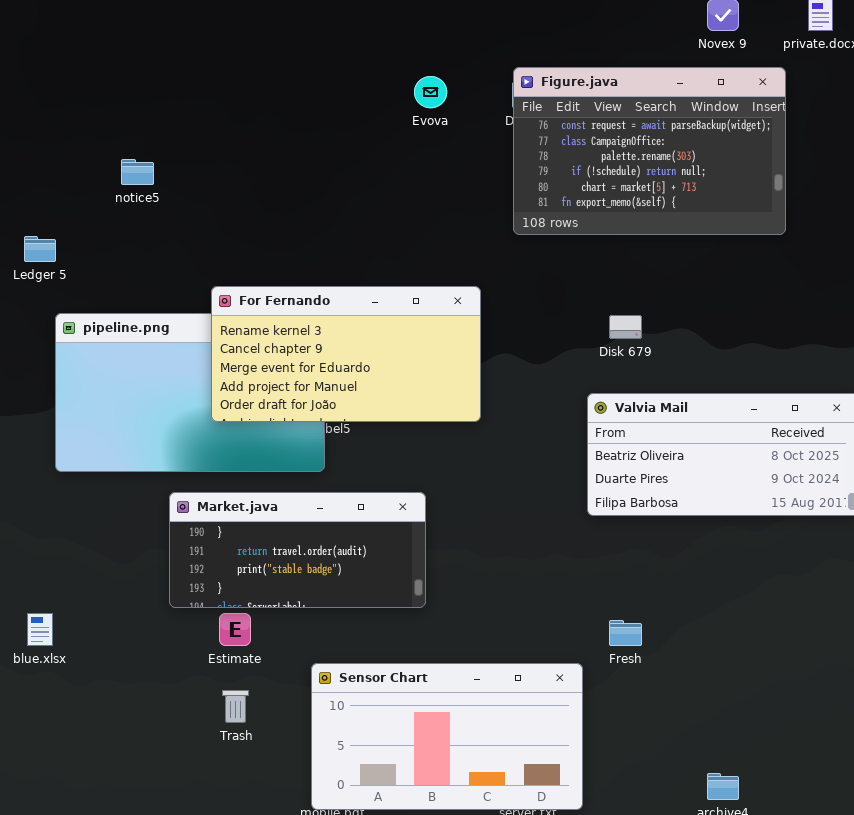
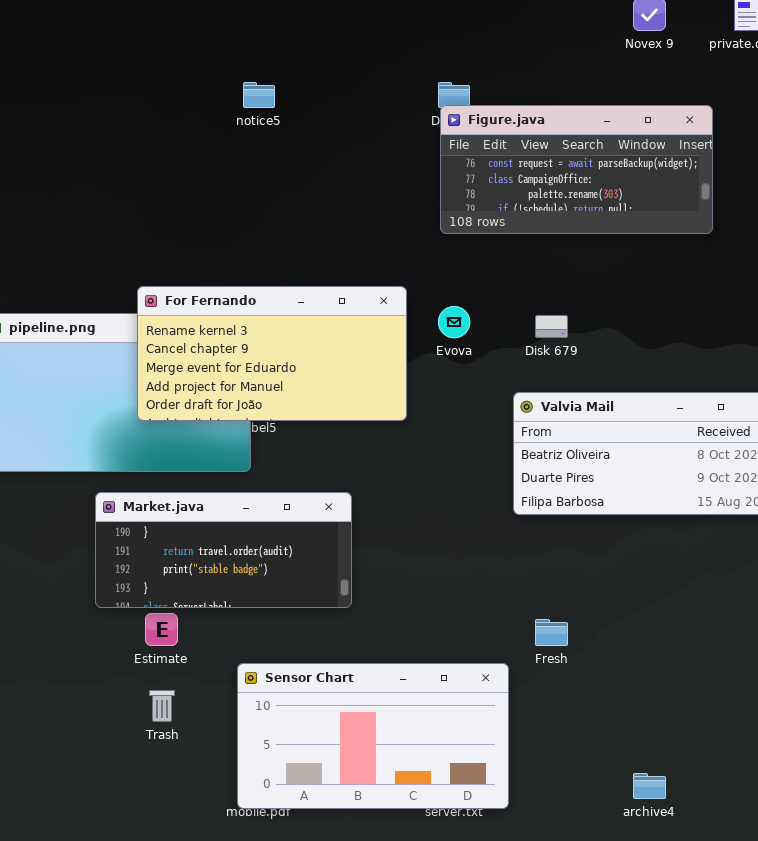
Figure.java: [513,67,786,235] -> [440,105,713,234], resized
Evova: [414,76,447,108] -> [438,306,470,338], moved
notice5: [121,159,154,185] -> [243,82,275,108], moved

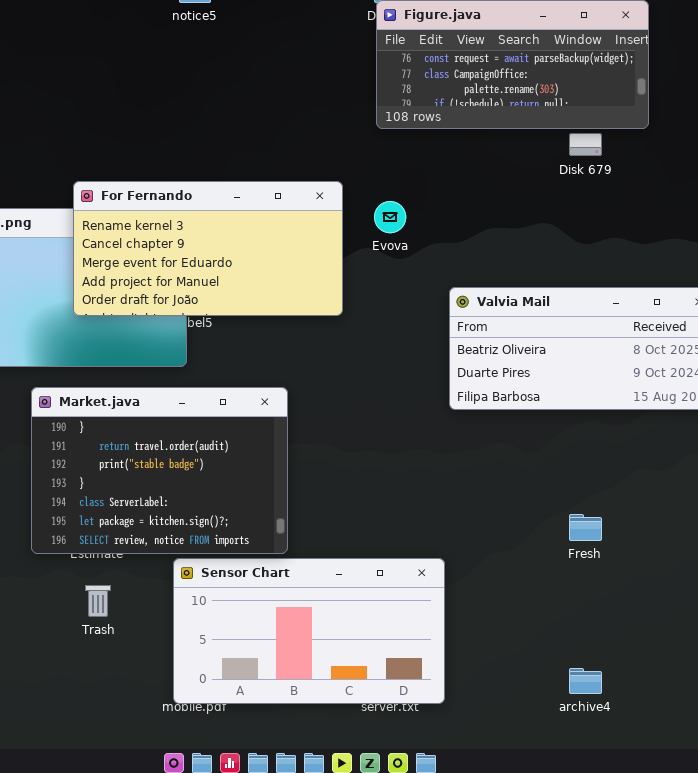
Disk 679: [535,315,568,338] -> [569,133,602,156], moved
Market.java: [95,492,352,608] -> [31,387,288,554], resized
Fresh: [535,619,568,646] -> [569,514,602,541], moved

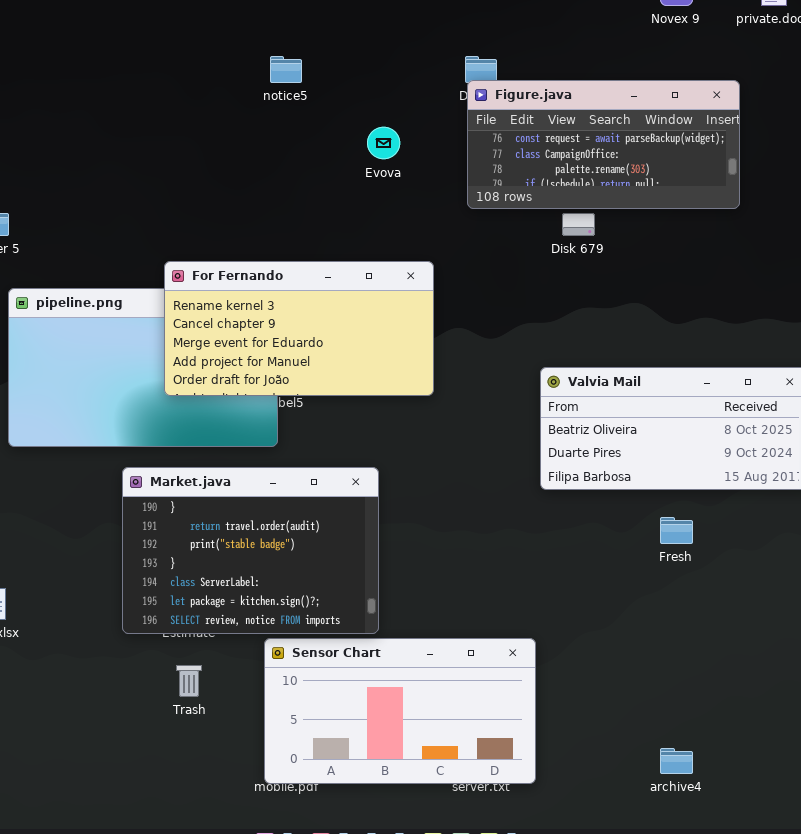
Disk 679: [569,133,602,156] -> [562,213,595,236], moved
Evova: [374,201,406,233] -> [367,127,400,159], moved
Fresh: [569,514,602,541] -> [660,517,693,544], moved

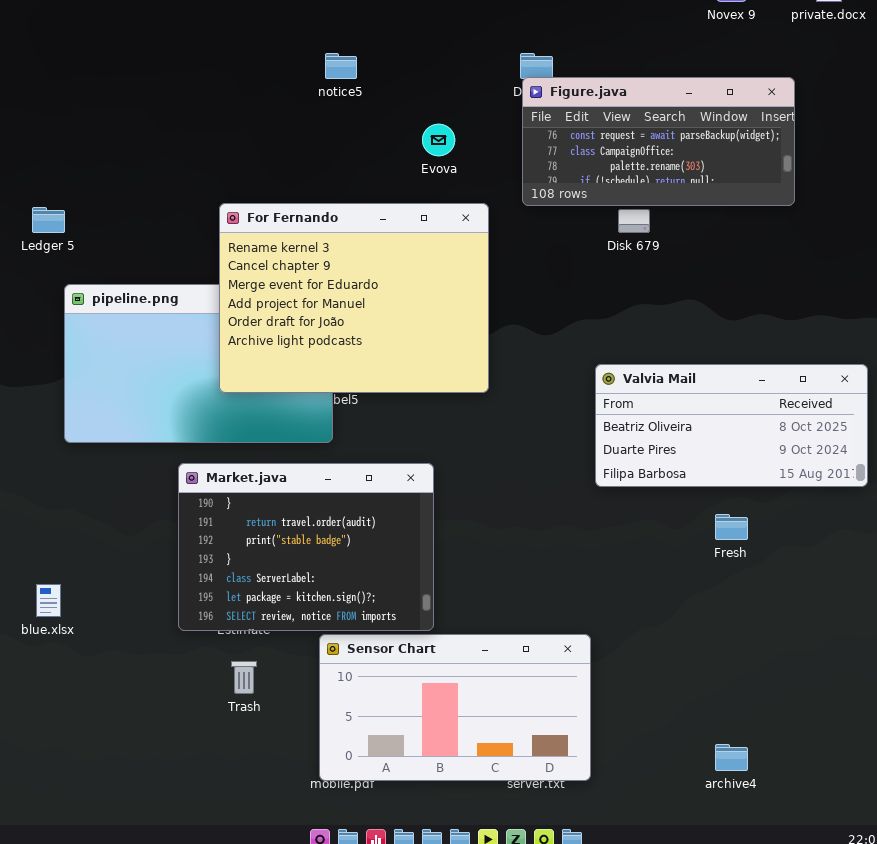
For Fernando: [164,261,434,396] -> [219,203,489,393], resized

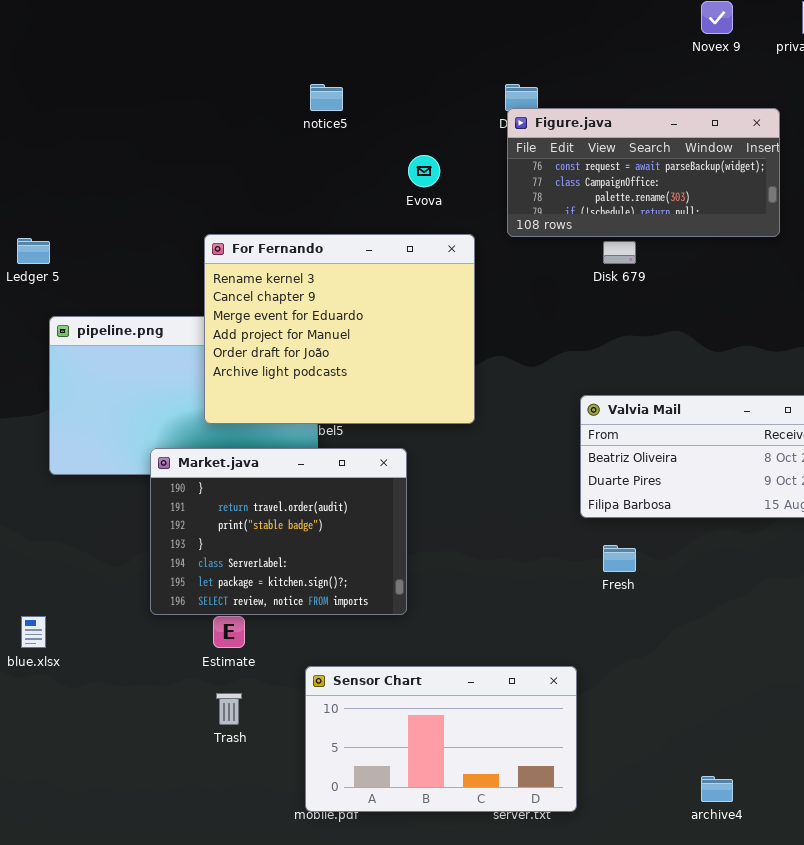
Market.java: [178,463,434,631] -> [150,448,407,615], moved
Fresh: [715,514,748,540] -> [603,545,636,572], moved

